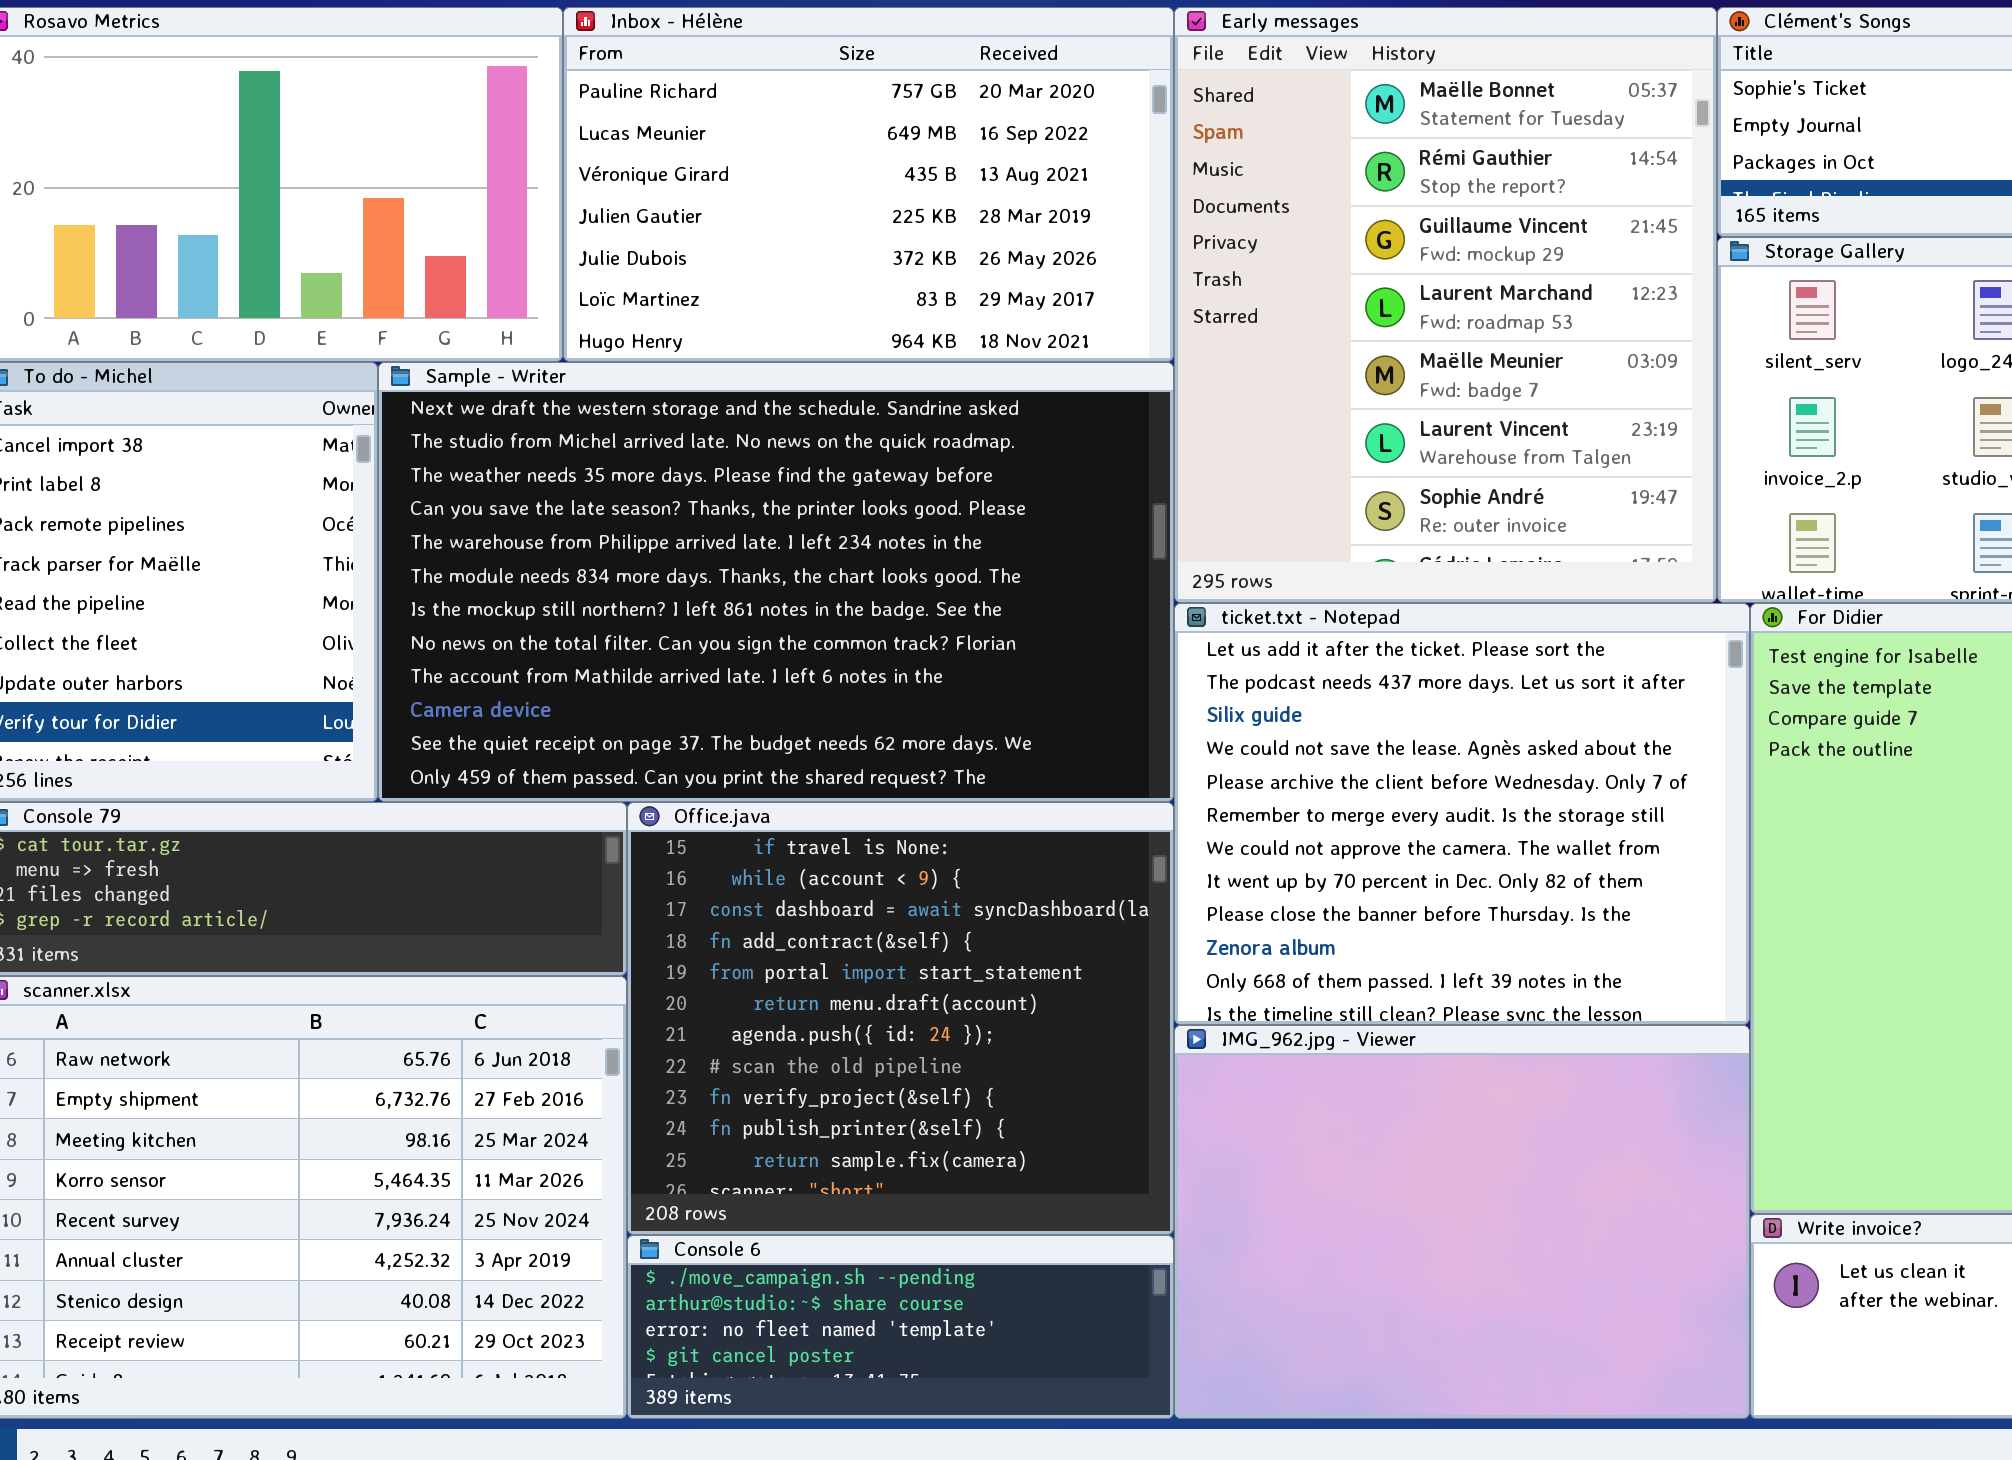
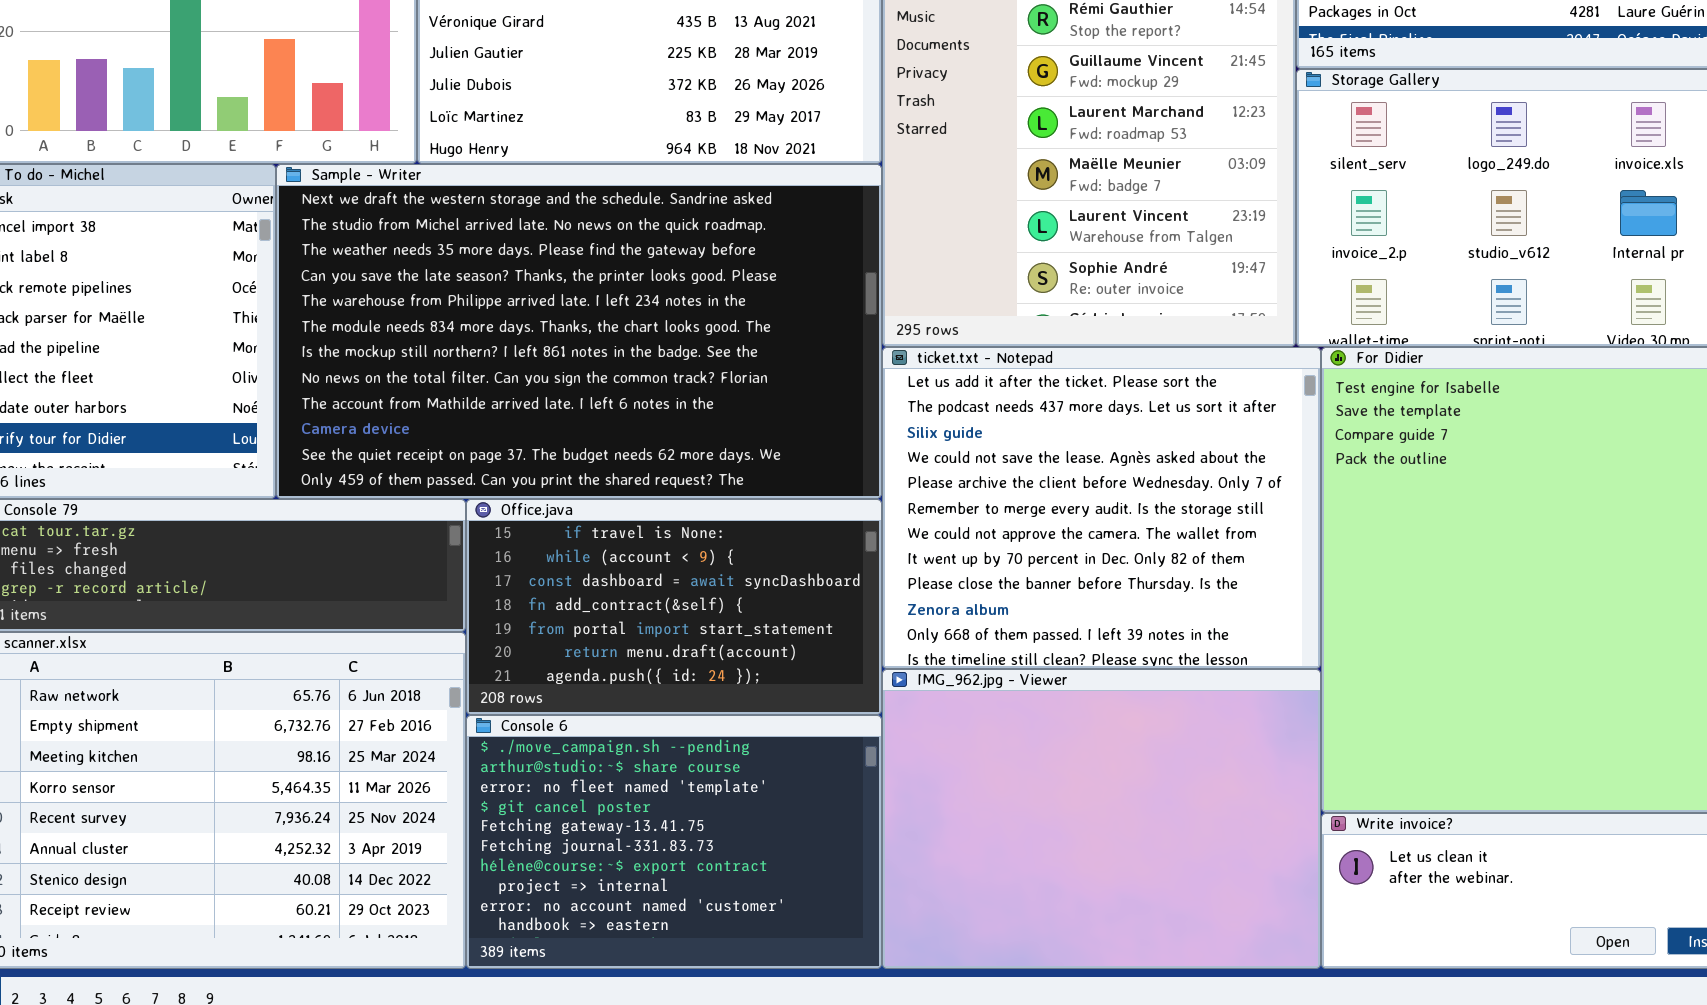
Office.java: [627,802,1174,1235] -> [466,499,882,715], resized
Console 6: [627,1235,1174,1419] -> [466,715,882,969], resized

